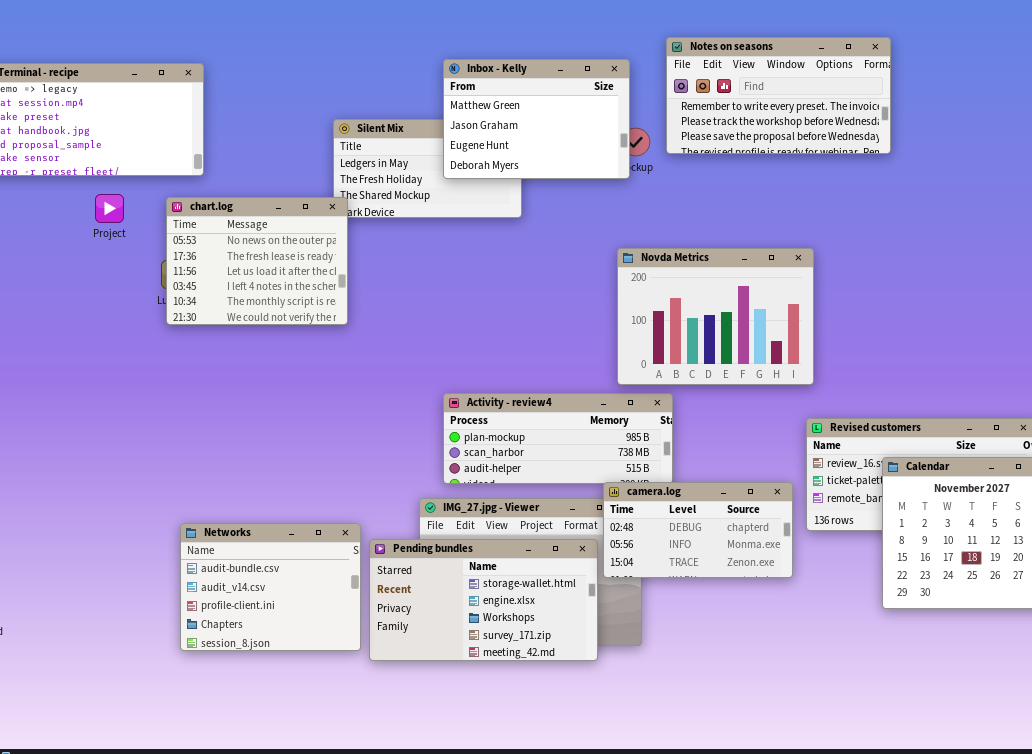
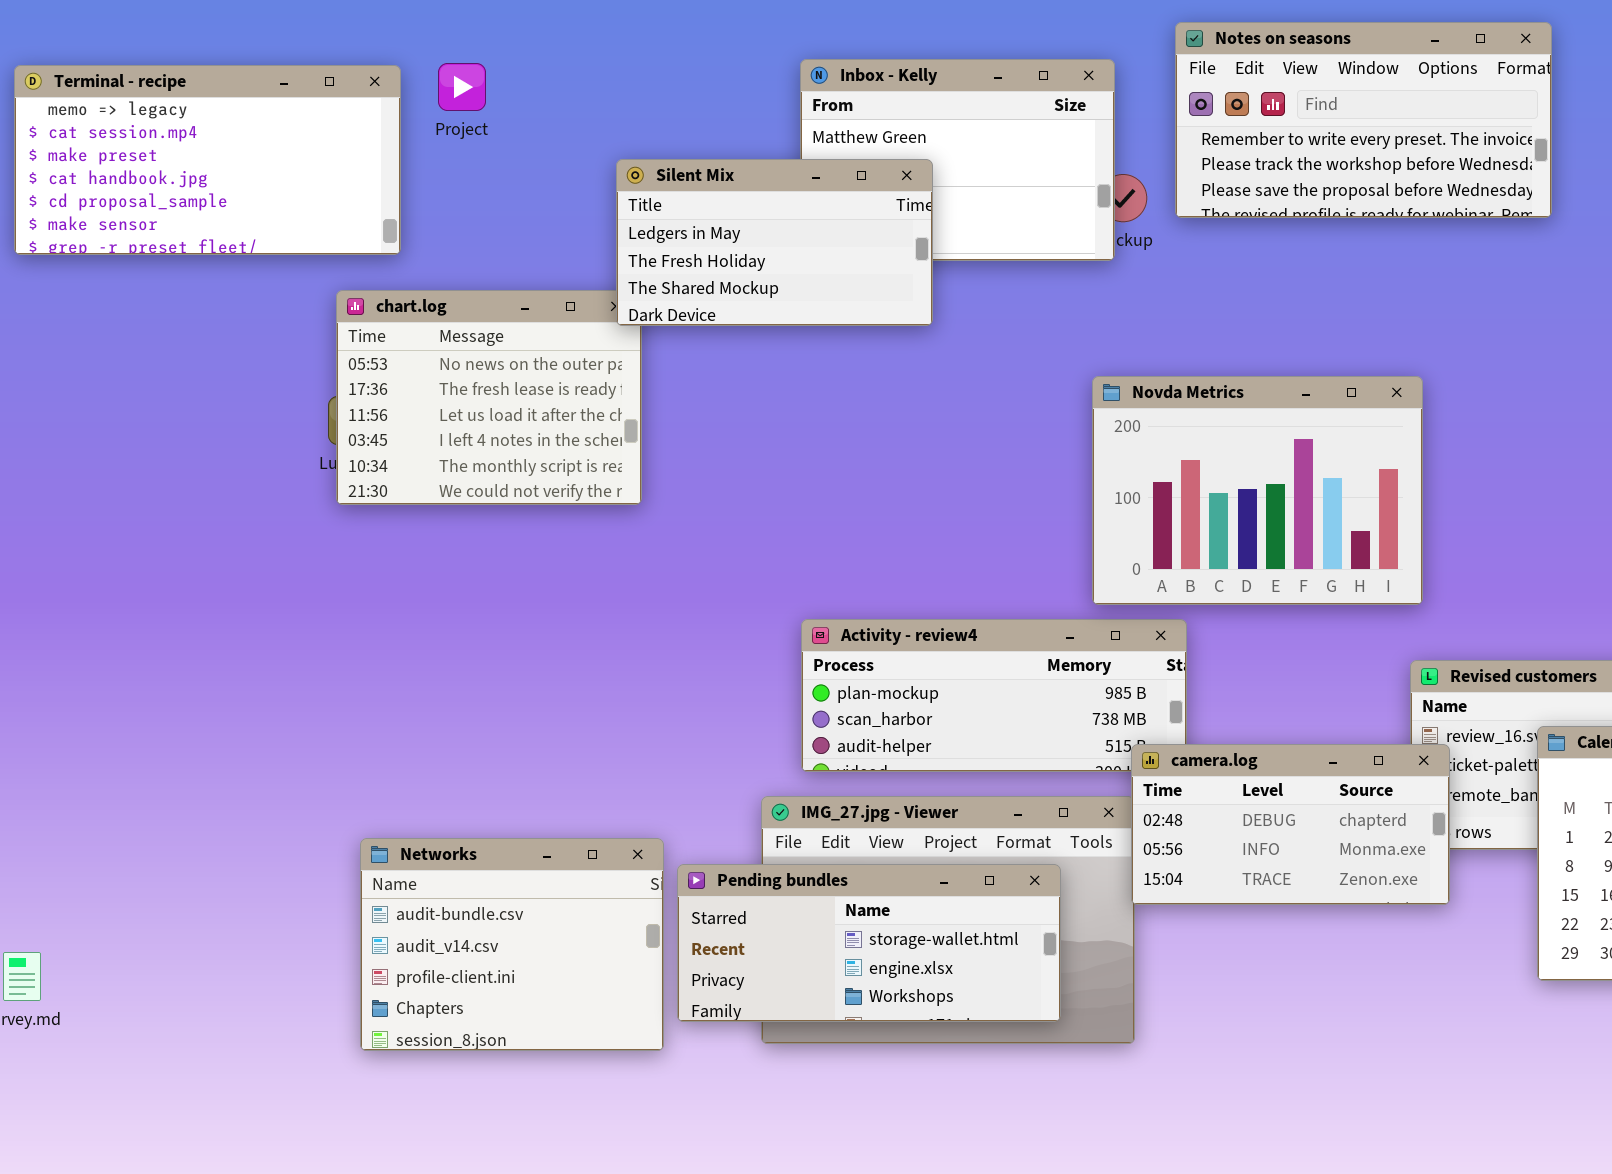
Silent Mix: [333,119,522,218] -> [616,159,933,326], raised
Project: [95,194,124,223] -> [438,63,486,111], moved
camera.log: [603,482,793,578] -> [1131,744,1450,905], moved
Pending bundles: [369,539,598,661] -> [677,864,1061,1022], resized

